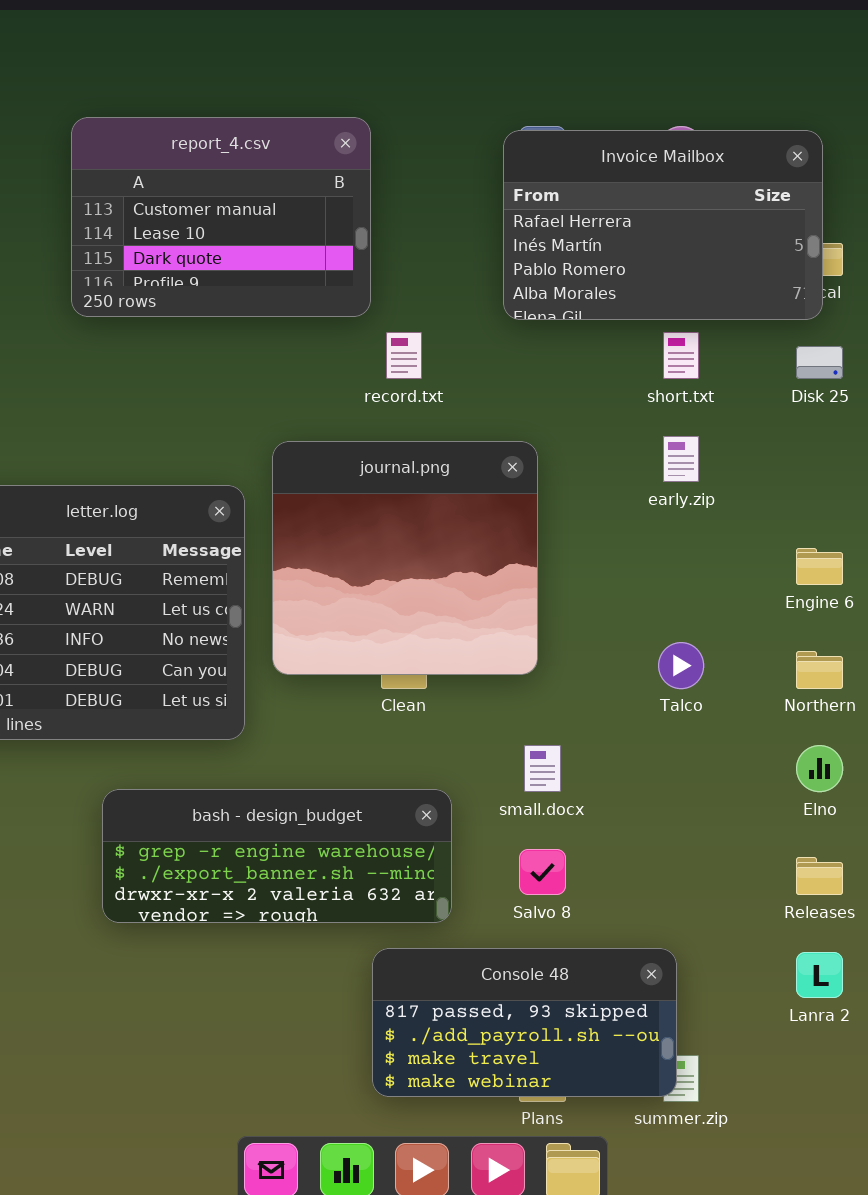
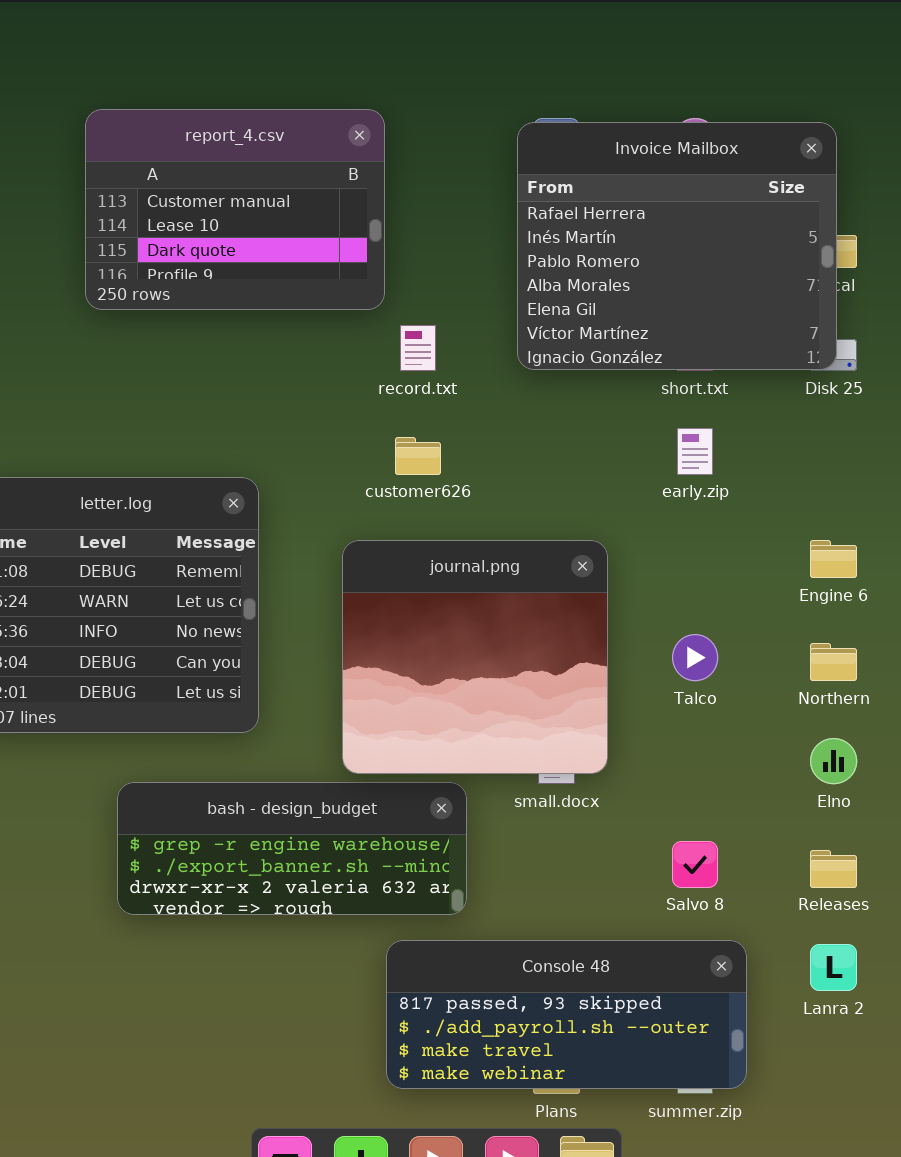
Invoice Mailbox: [503,130,823,320] -> [517,122,837,370], resized
journal.png: [272,441,538,675] -> [342,540,608,774], moved
Salvo 8: [519,849,566,895] -> [672,841,718,888], moved
Console 48: [372,948,677,1097] -> [386,940,747,1089], resized

